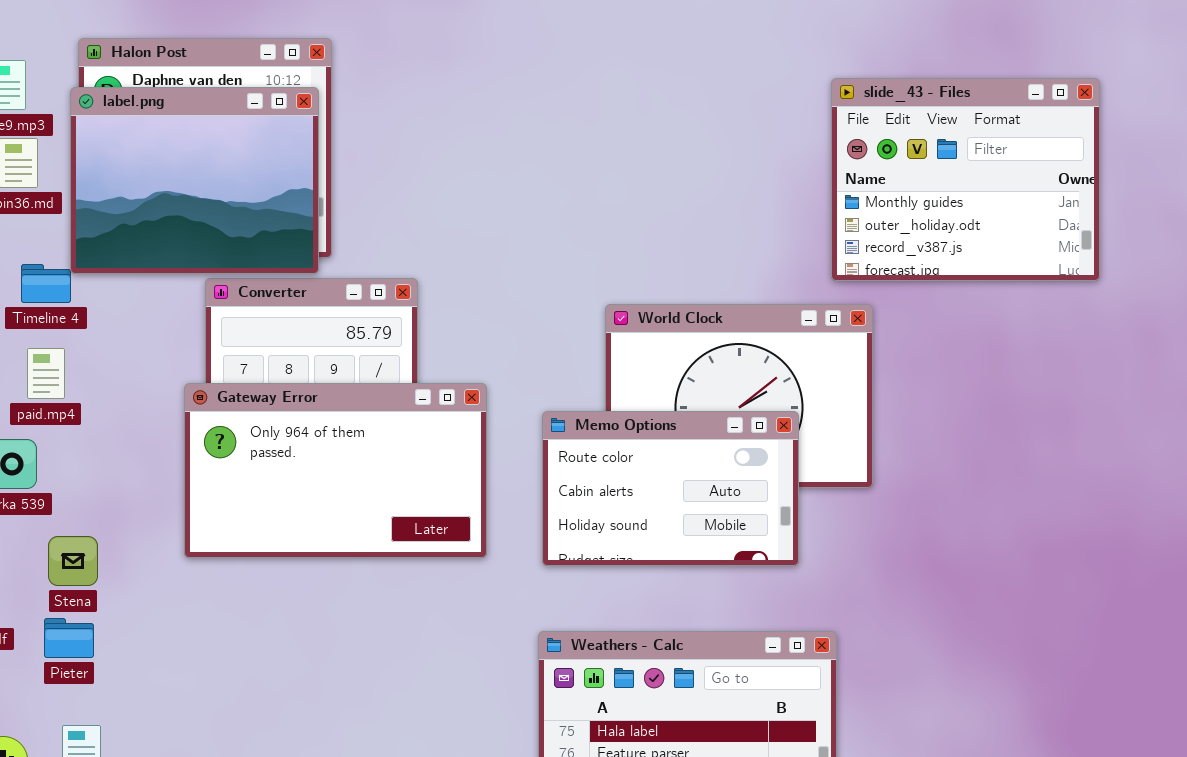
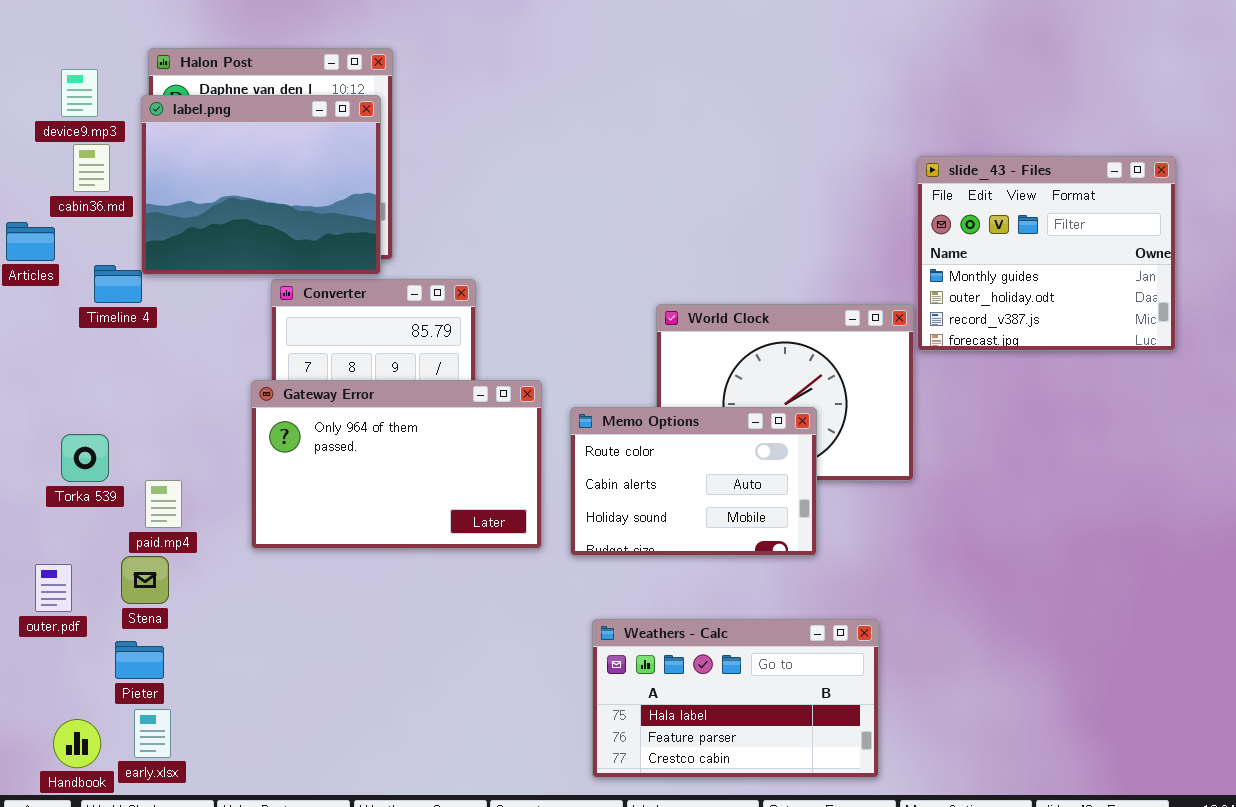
slide_43 - Files: [831,78,1100,281] -> [917,156,1176,351], moved
paid.mp4: [27,348,65,399] -> [145,480,182,528], moved
Memo Options: [542,411,799,566] -> [570,407,817,556], moved
Stena: [48,536,98,586] -> [121,556,169,604], moved
Pieter: [44,618,94,658] -> [115,641,164,679], moved

